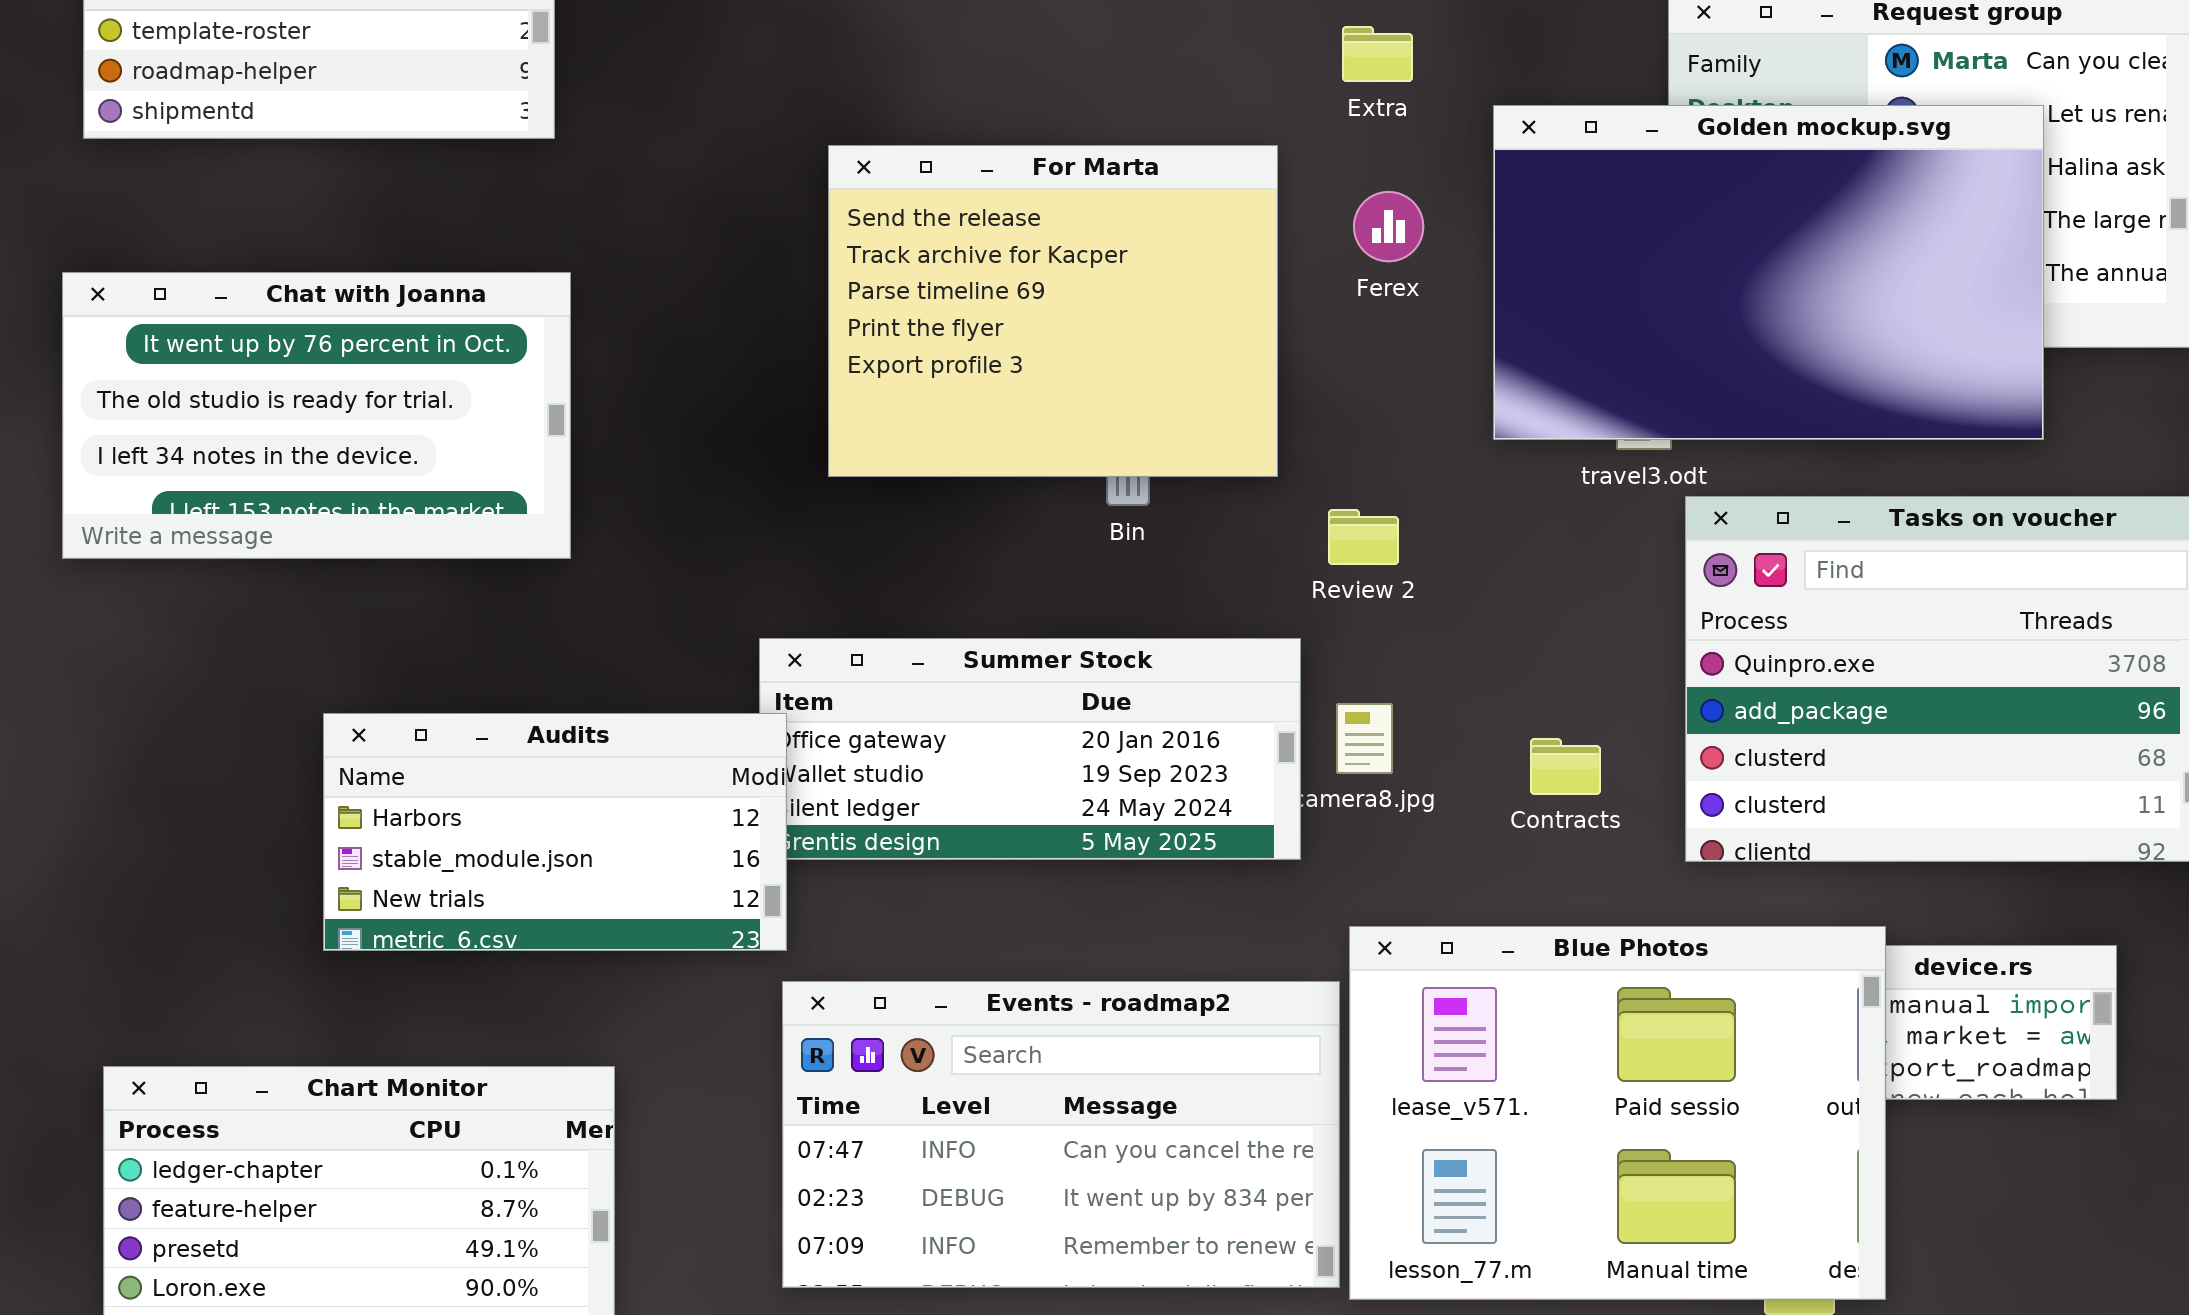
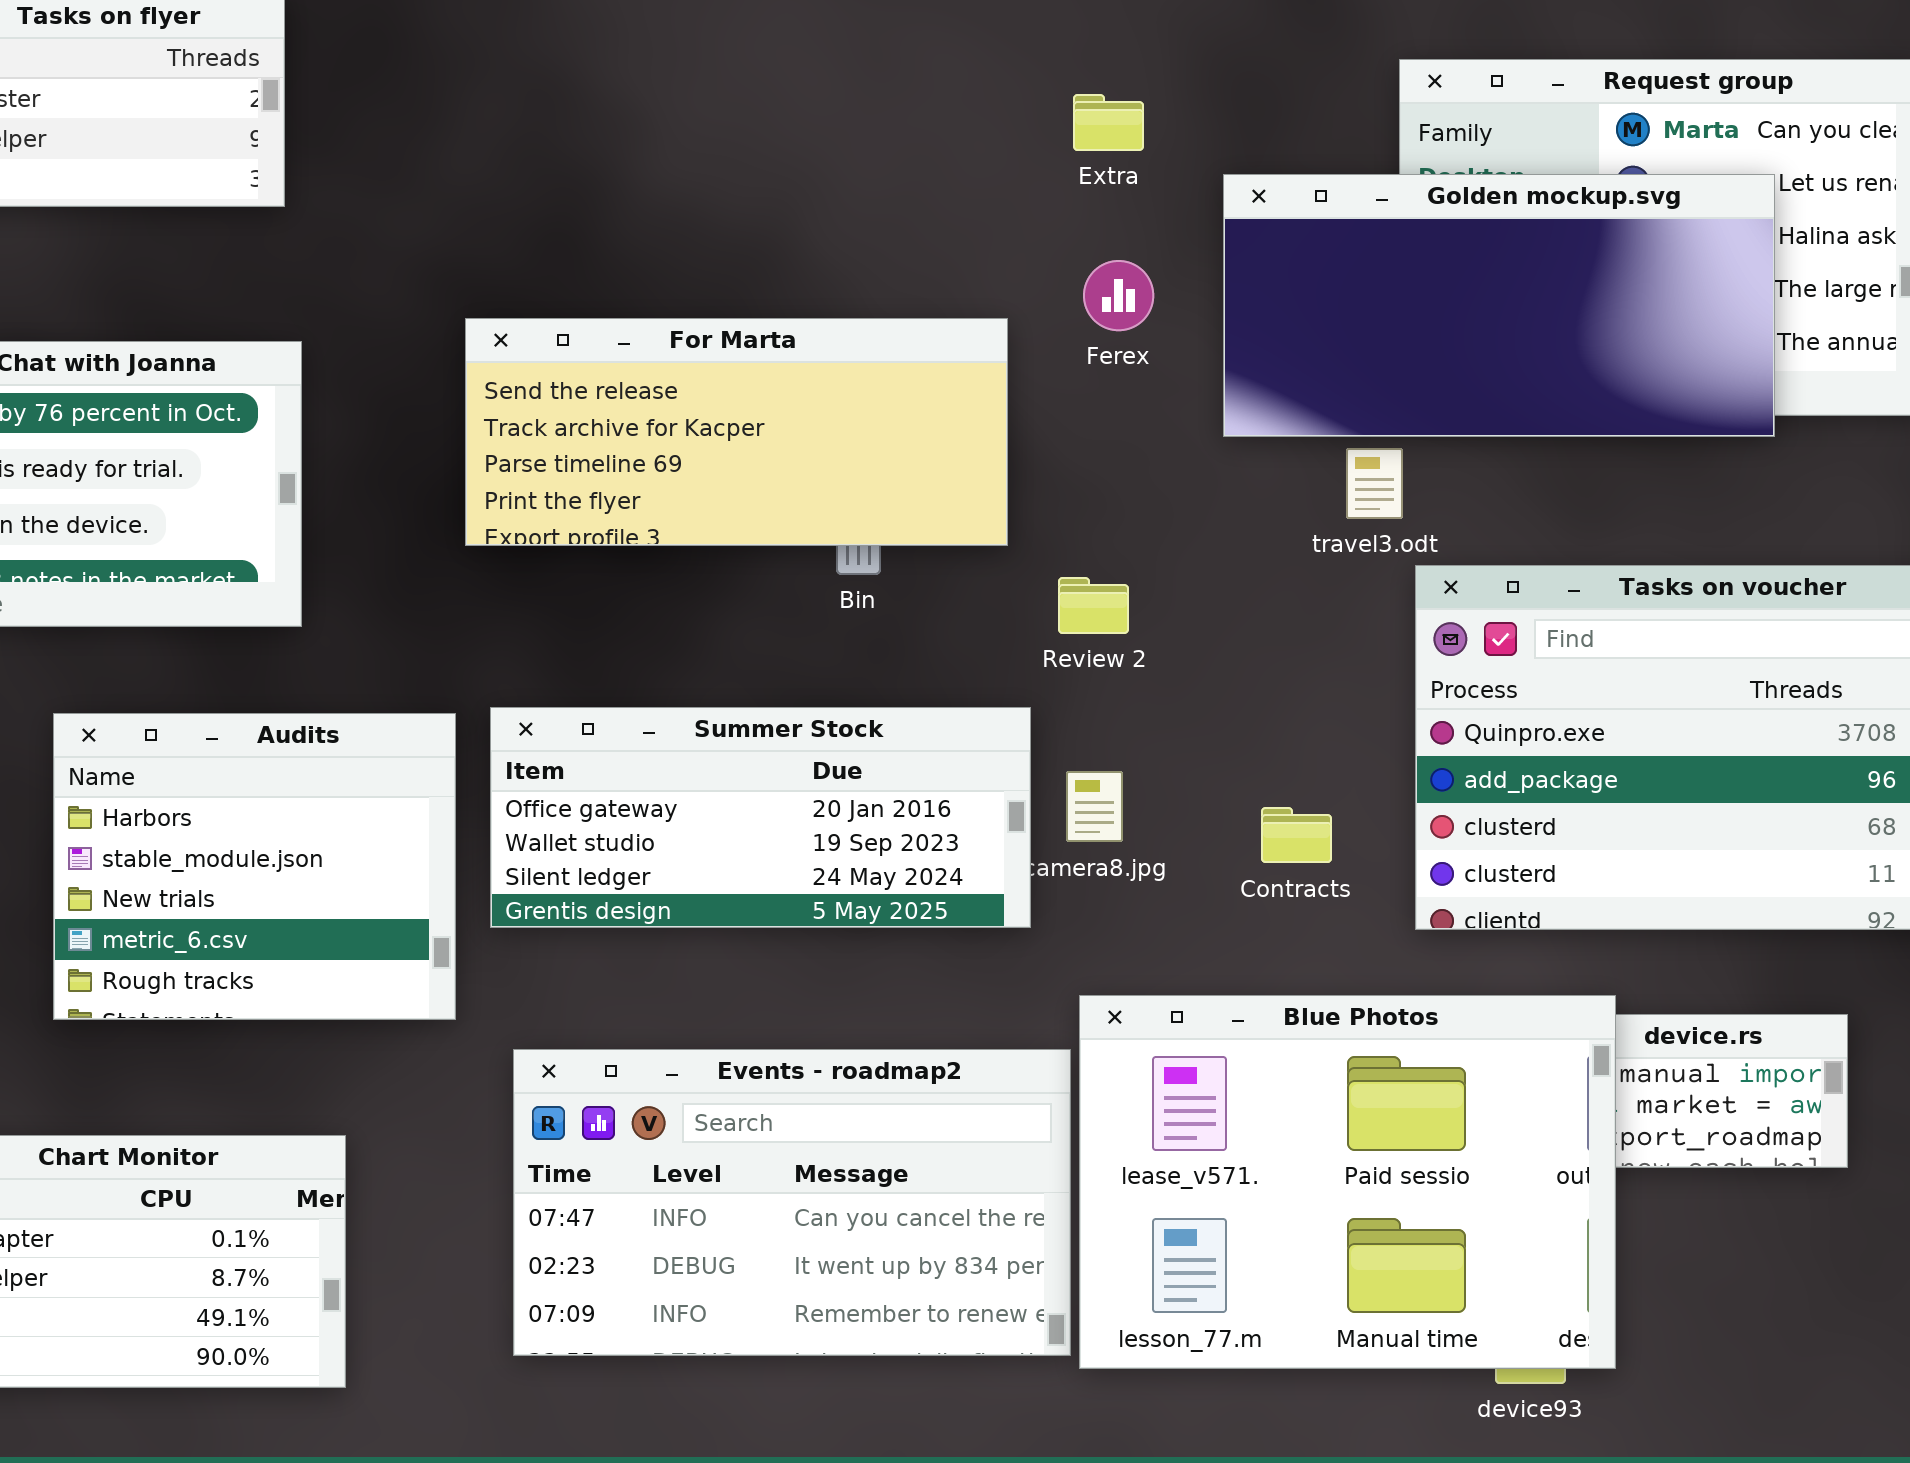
Golden mockup.svg: [1493,105,2044,440] -> [1223,174,1775,437], resized
For Marta: [828,145,1278,477] -> [465,318,1008,546], resized
Audits: [323,713,787,951] -> [53,713,456,1020], resized

